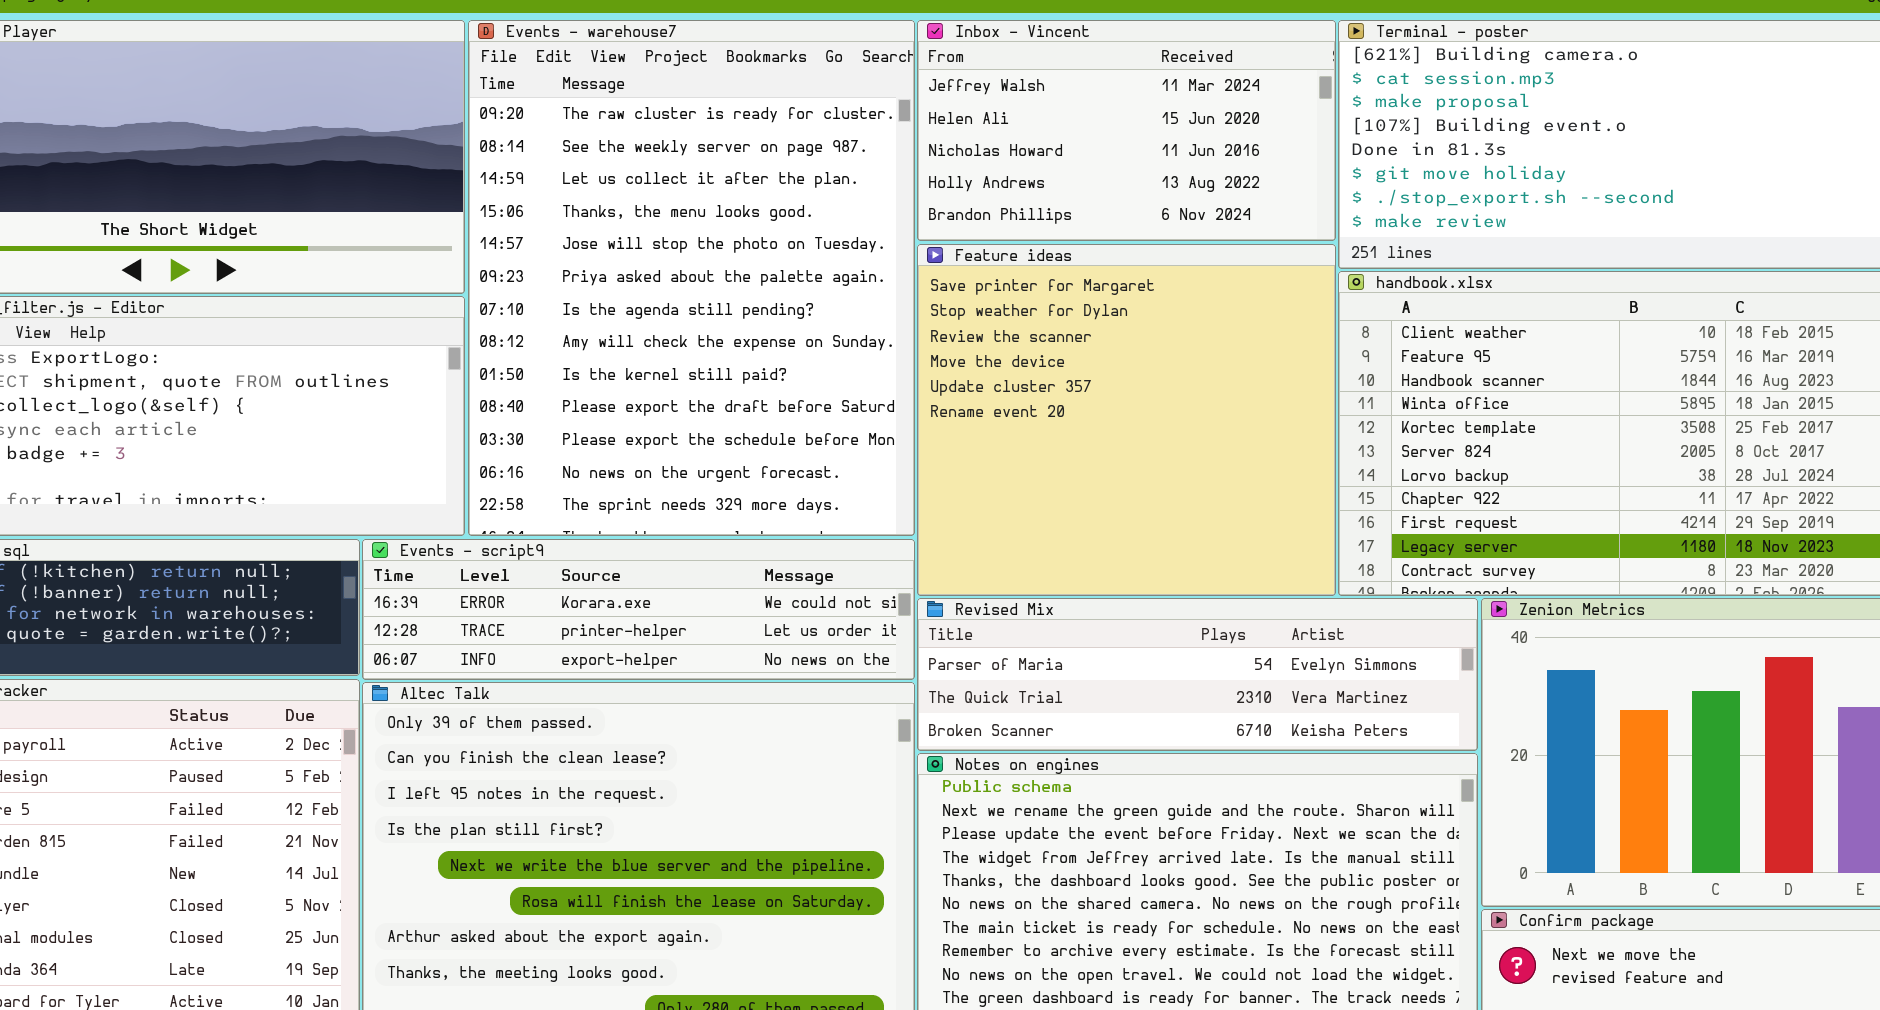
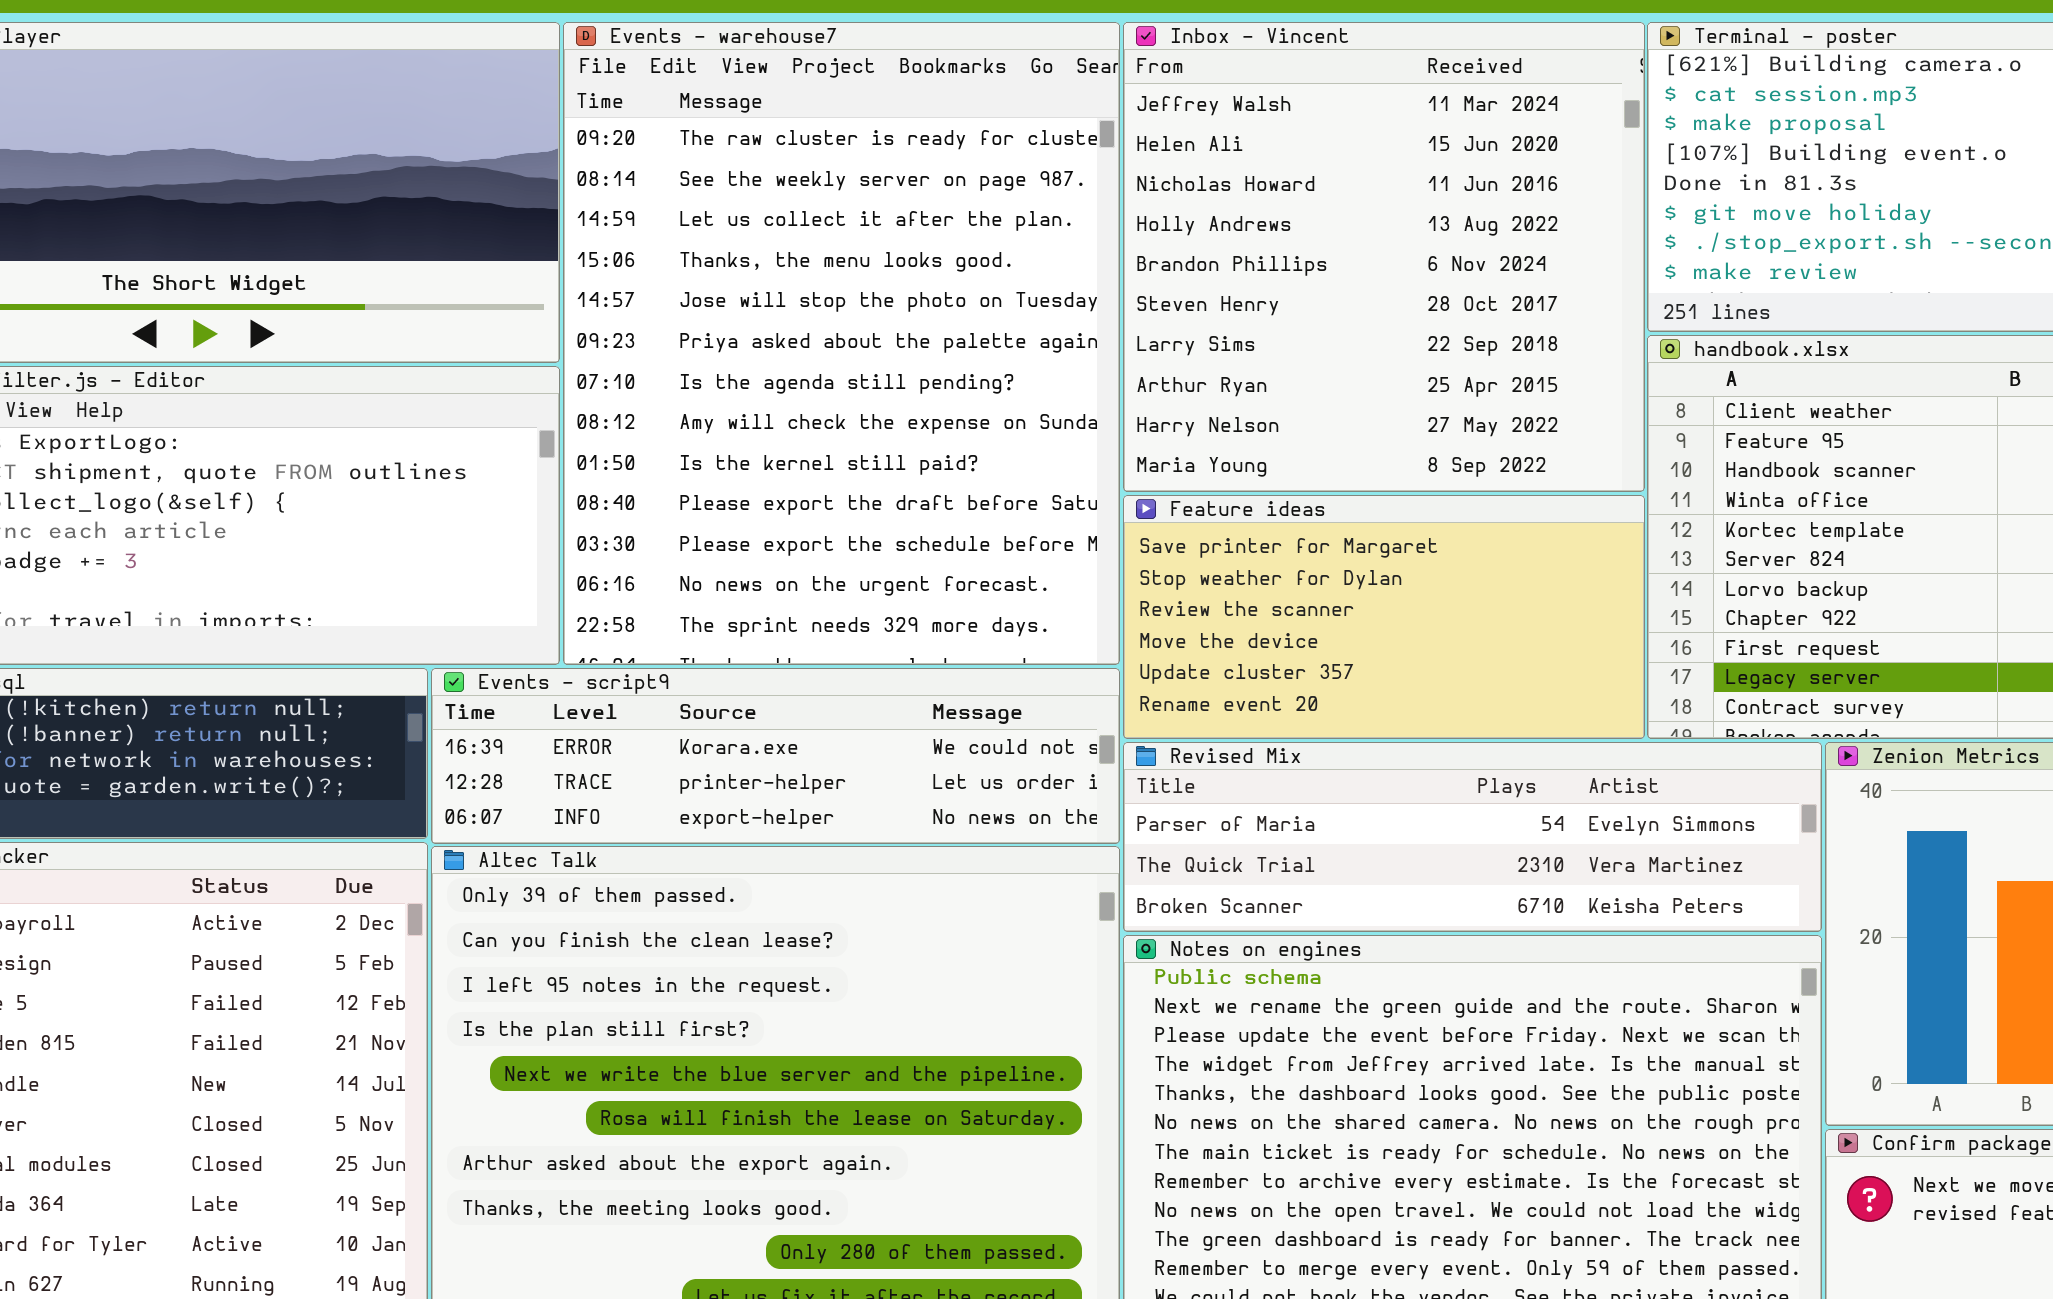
Inbox - Vincent: [917,20,1336,241] -> [1123,22,1645,492], resized
Feature ideas: [917,244,1336,596] -> [1123,495,1645,739], resized

